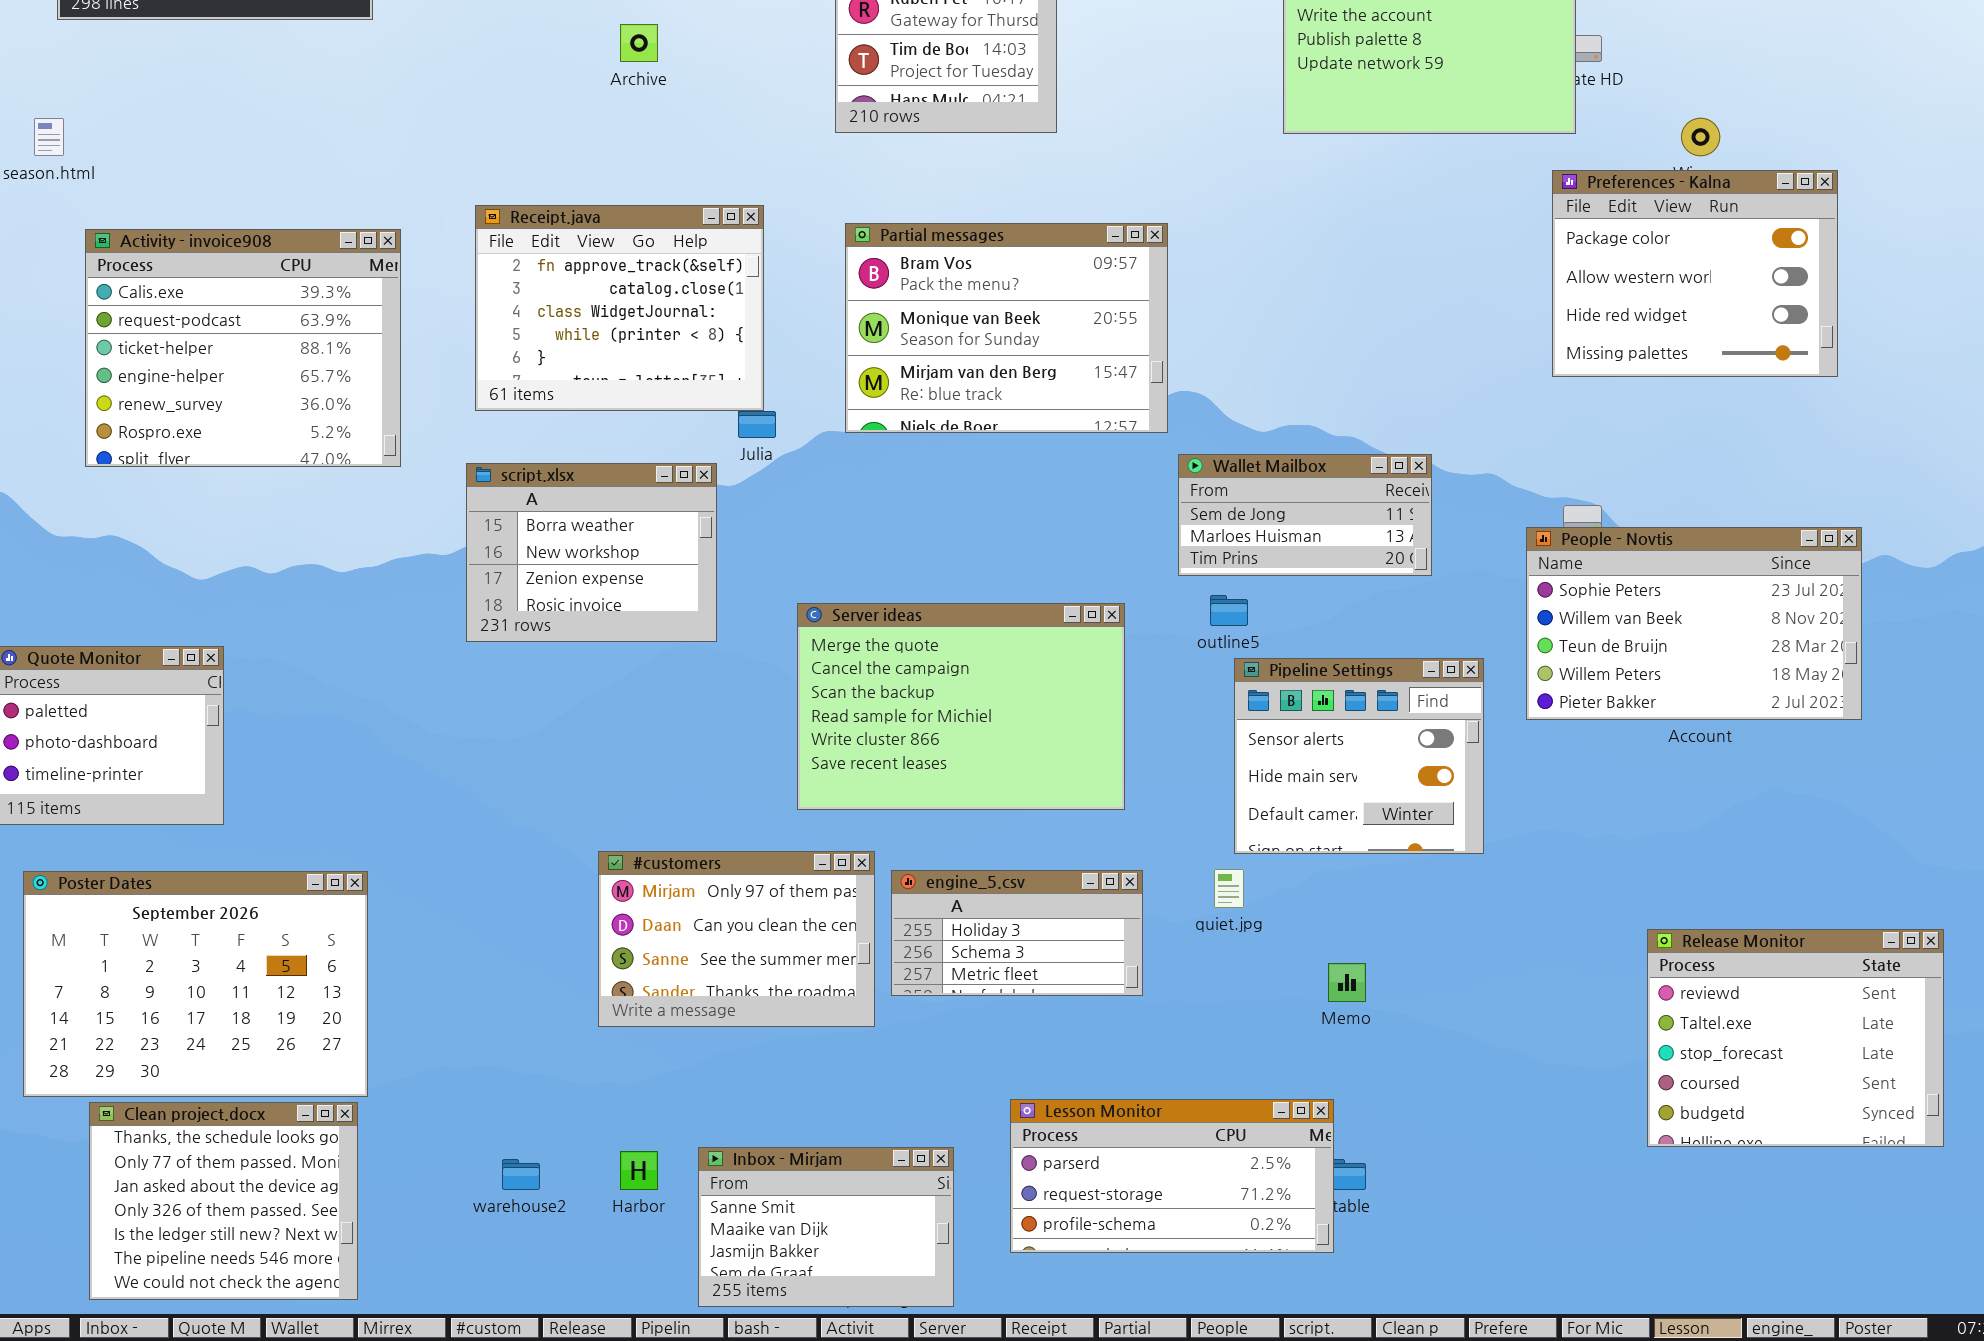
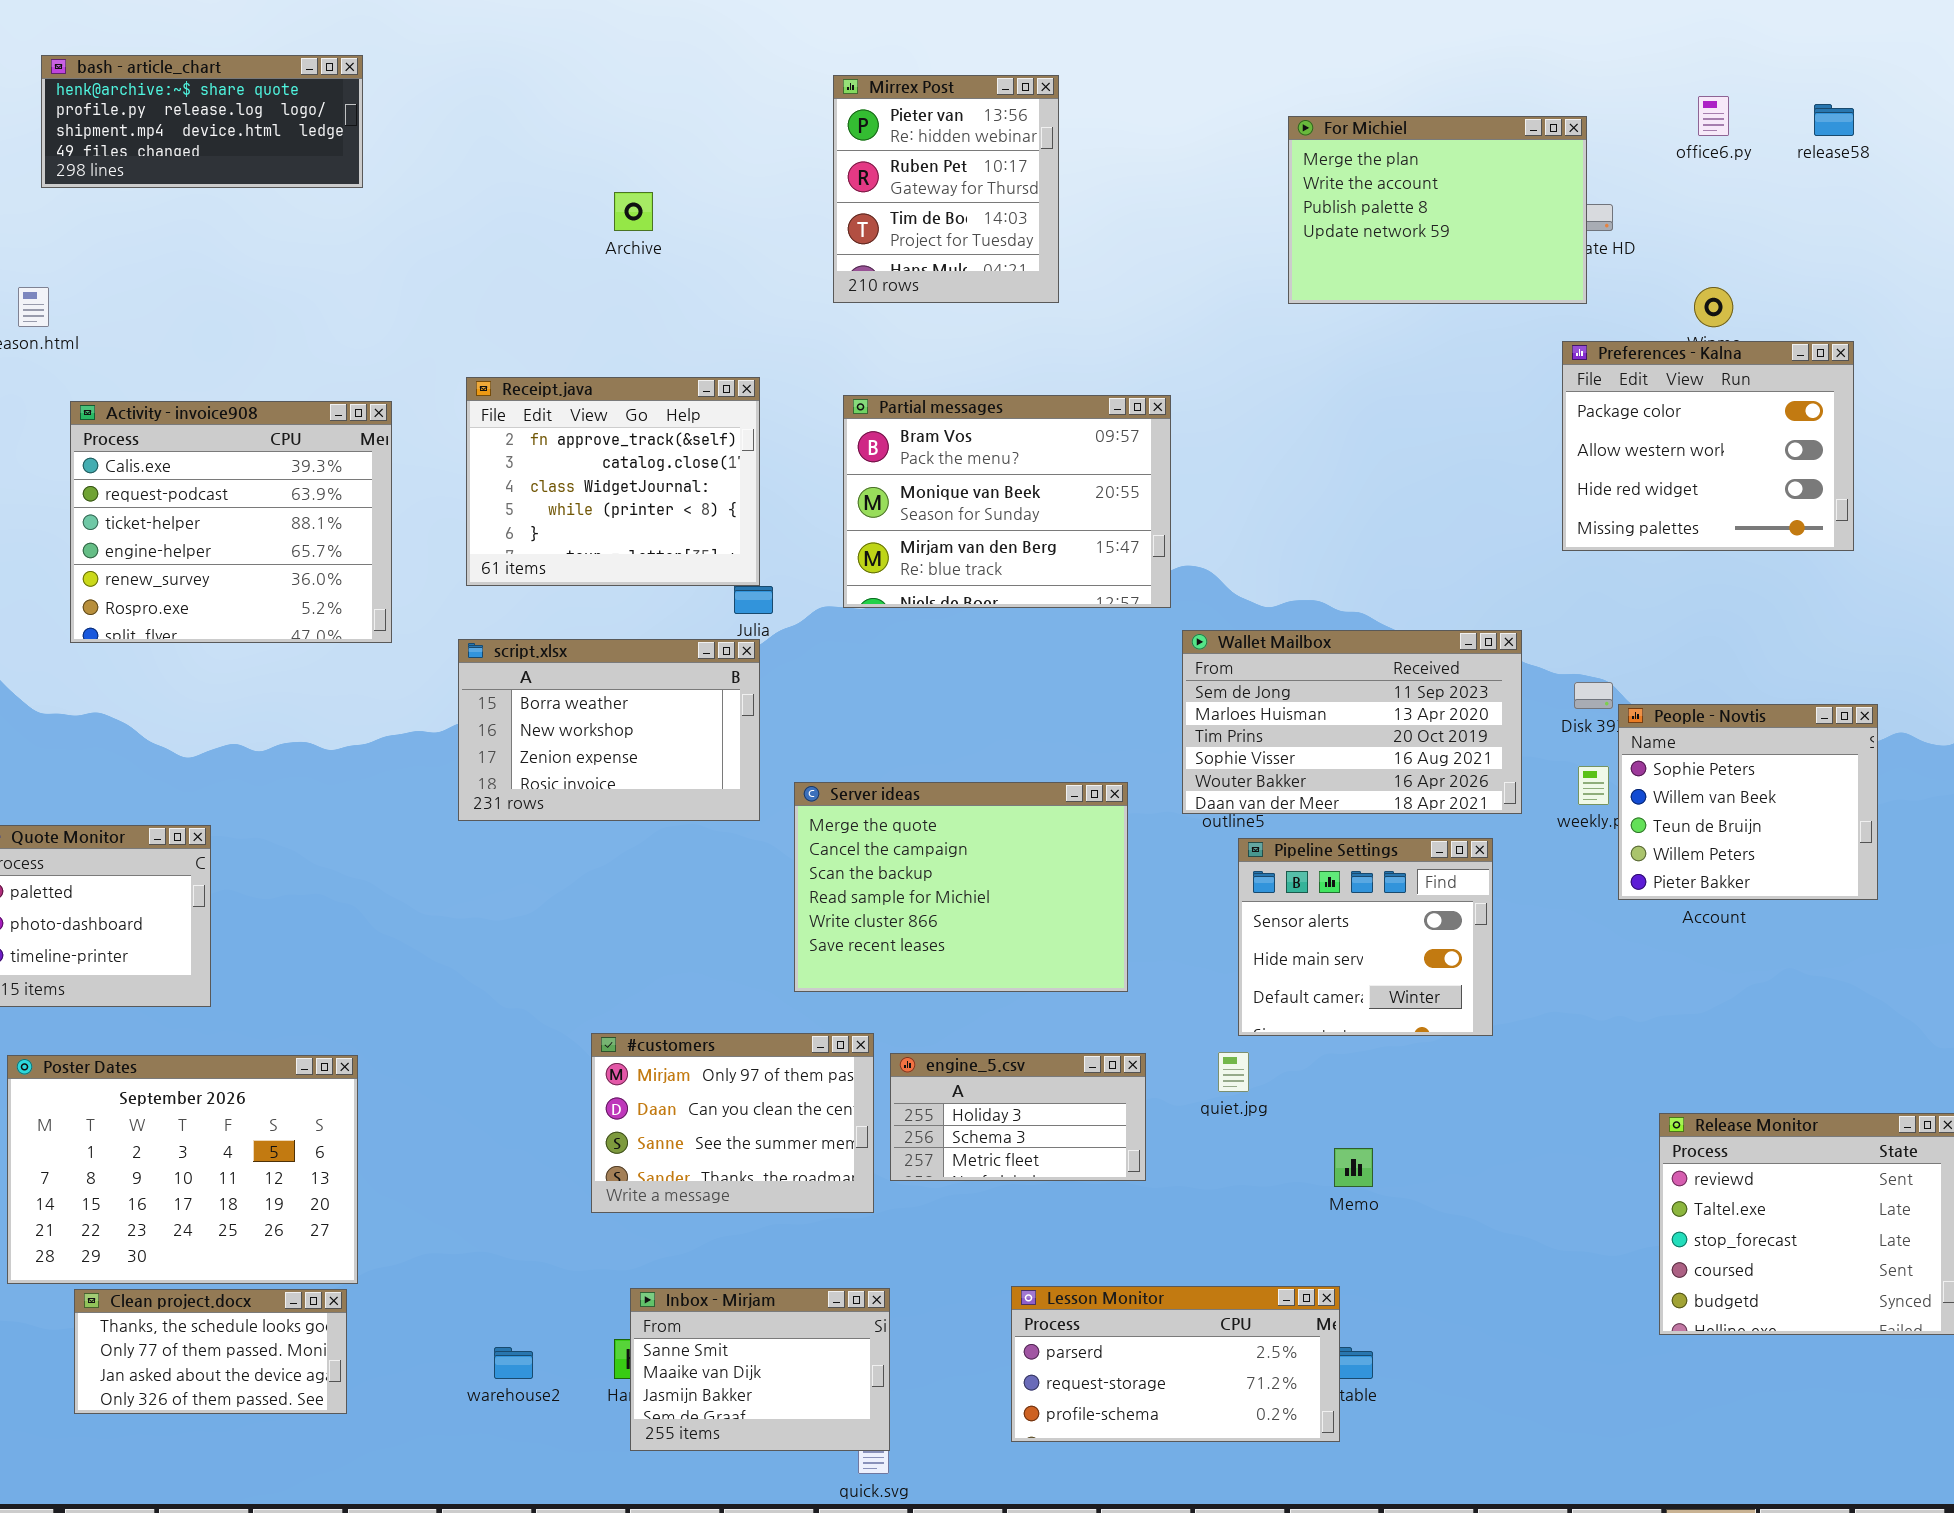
Wallet Mailbox: [1178,454,1432,576] -> [1182,630,1522,814], resized
script.xlsx: [466,463,717,642] -> [458,639,760,821], resized
People - Novtis: [1526,527,1862,720] -> [1618,704,1878,900], resized
Clean project.docx: [89,1102,358,1300] -> [74,1289,347,1414], resized
Inbox - Mirjam: [698,1147,954,1307] -> [630,1288,890,1451], moved

